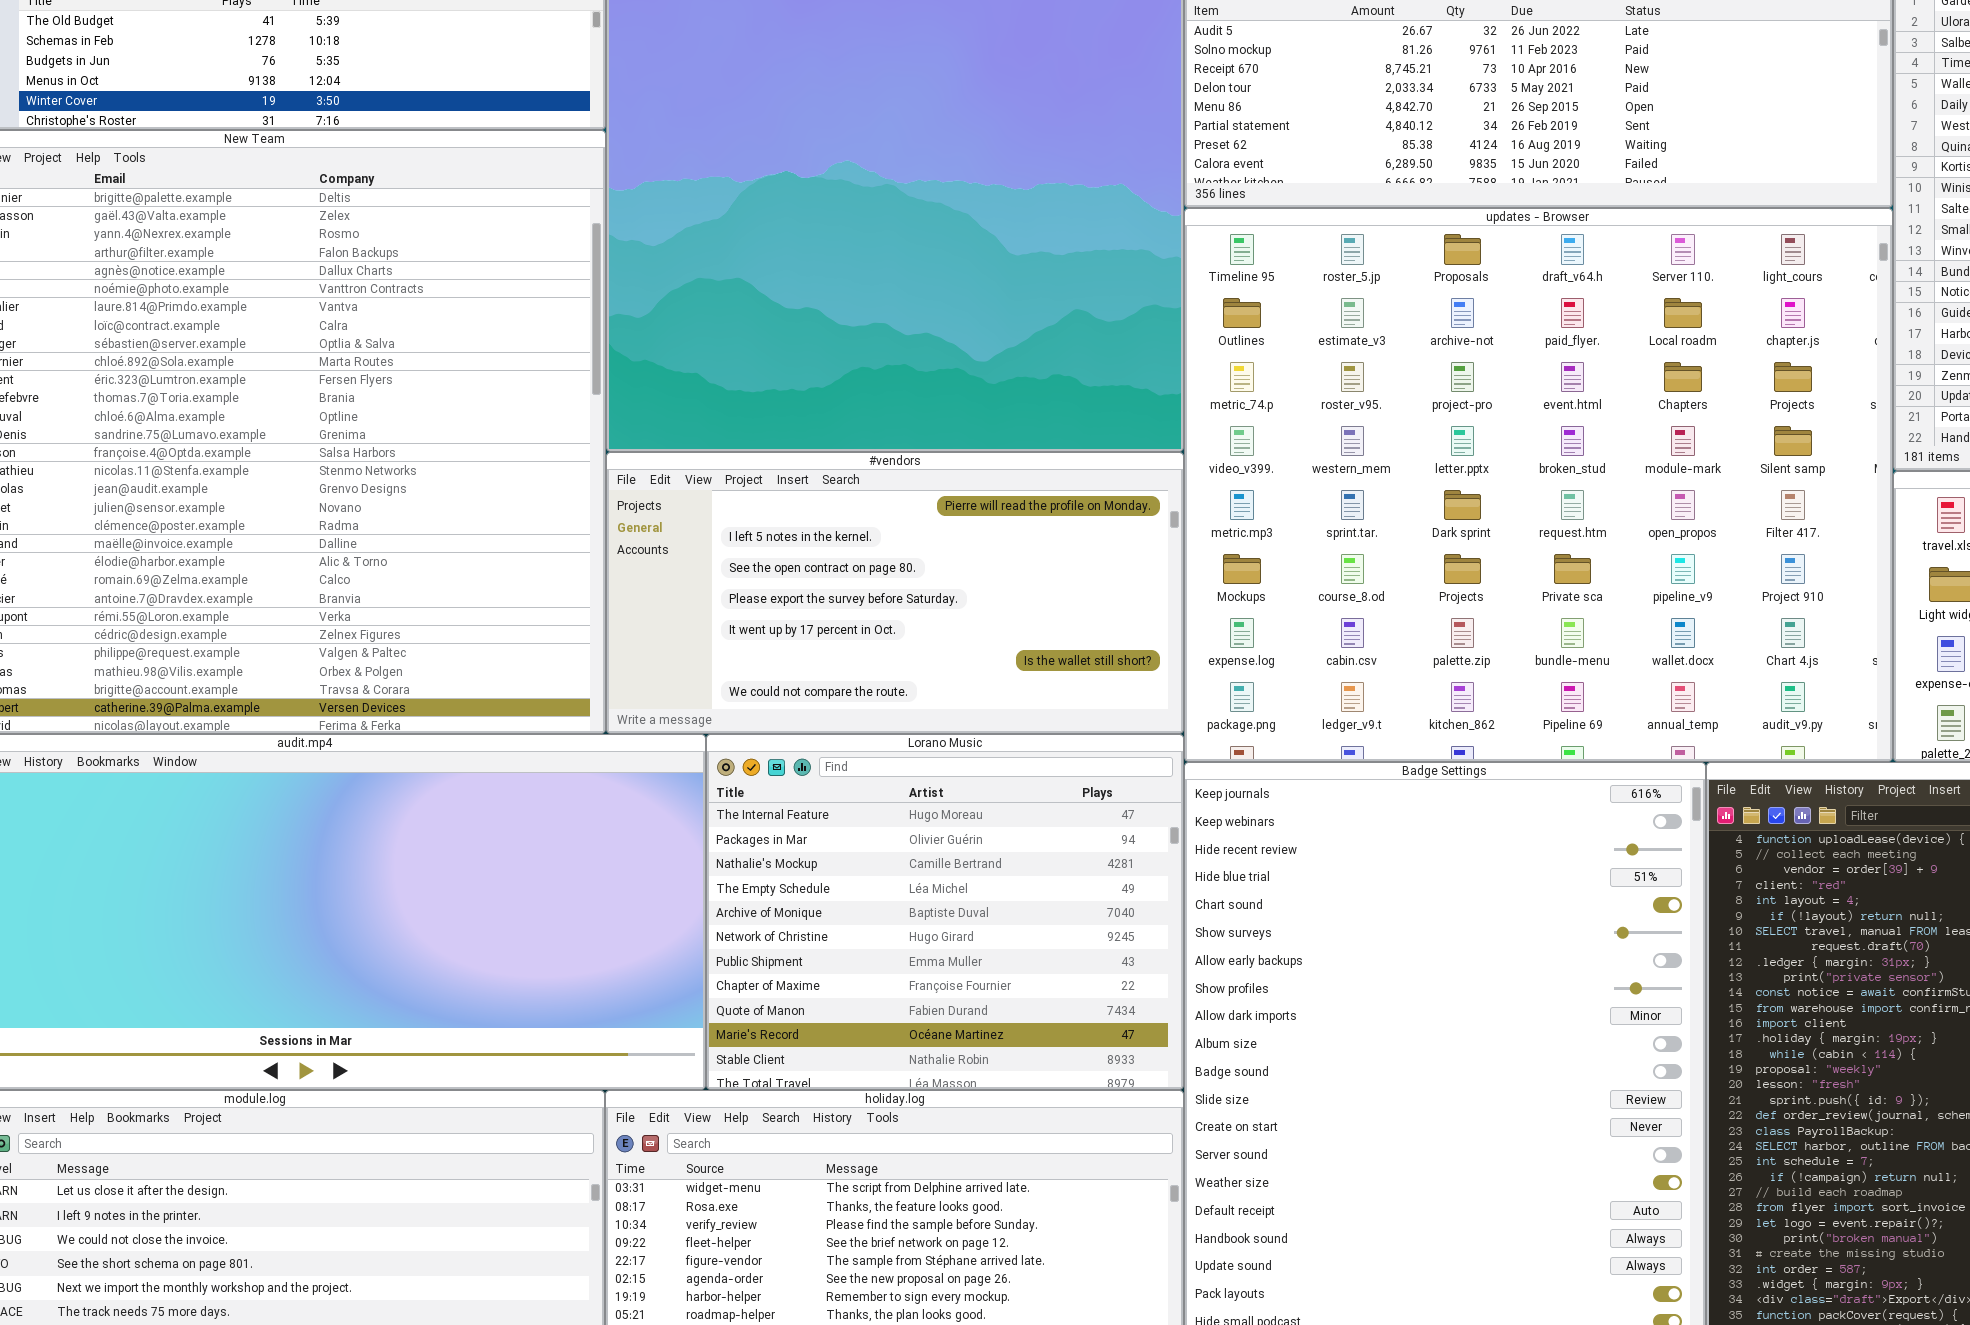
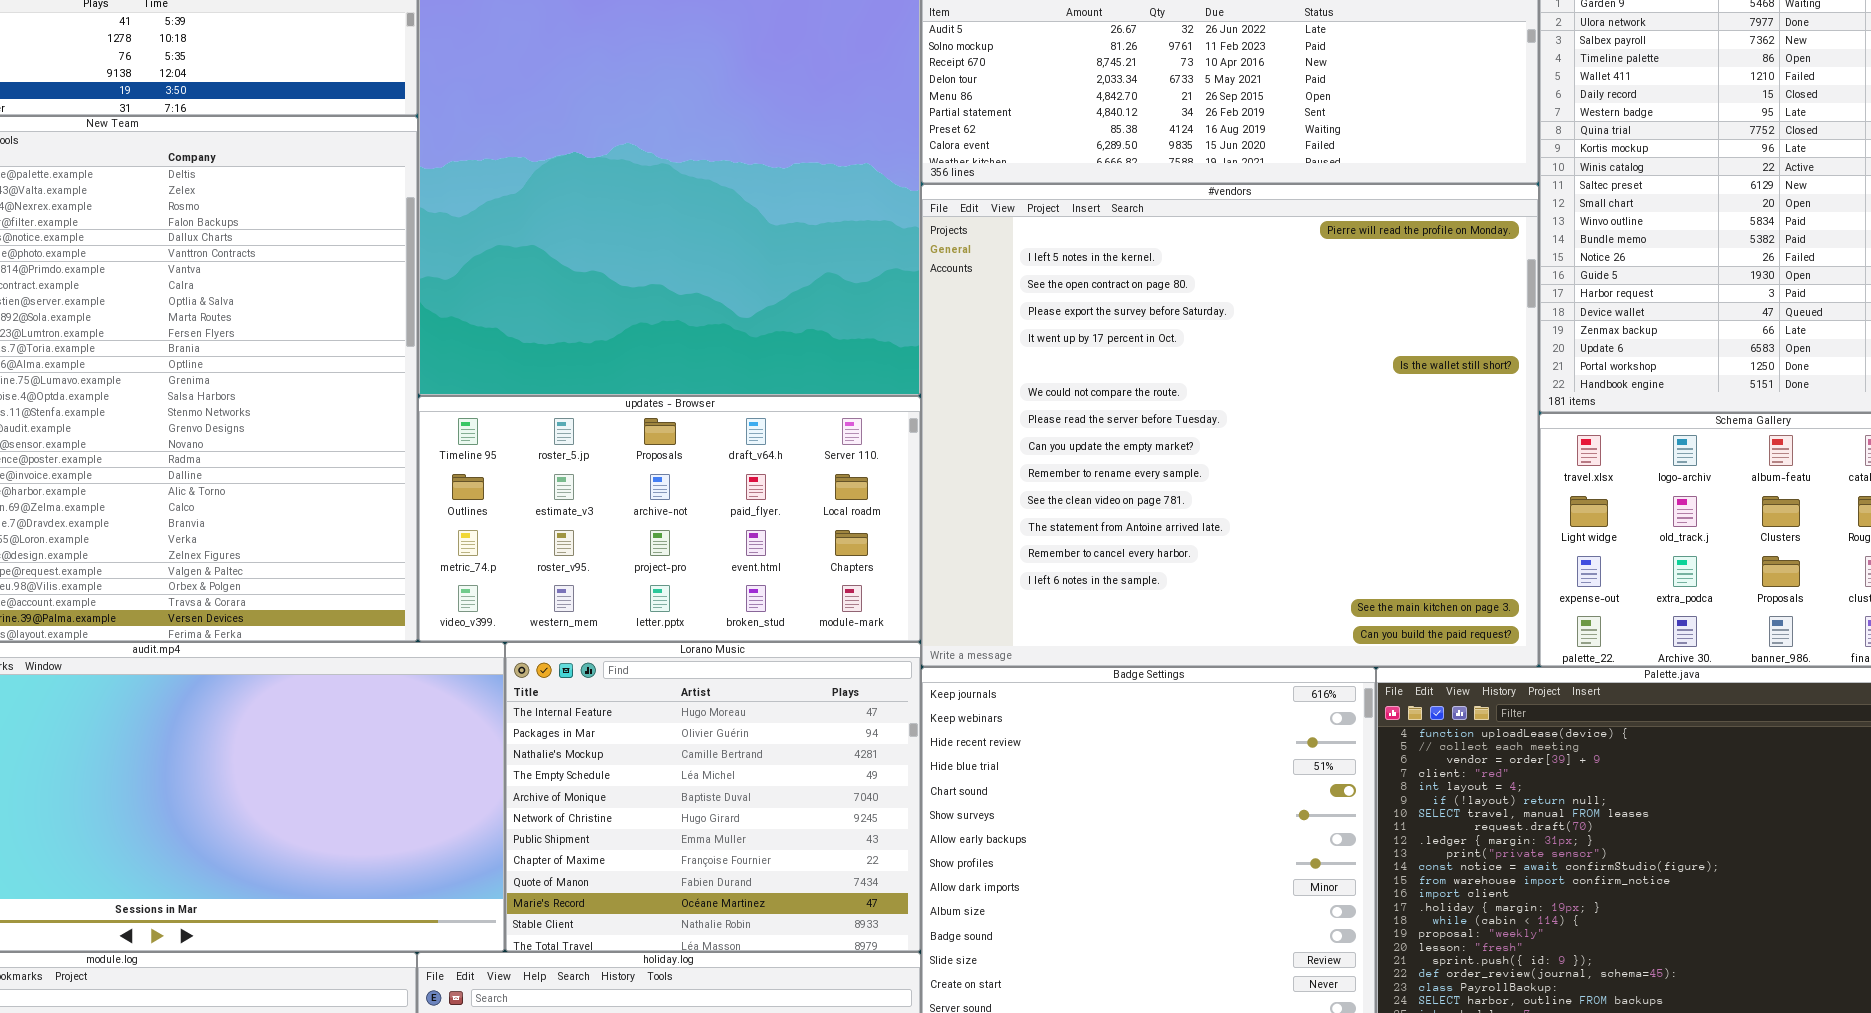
updates - Browser: [1184,208,1893,762] -> [418,396,921,642], moved, resized
#vendors: [606,452,1184,734] -> [921,184,1539,667], moved, resized

